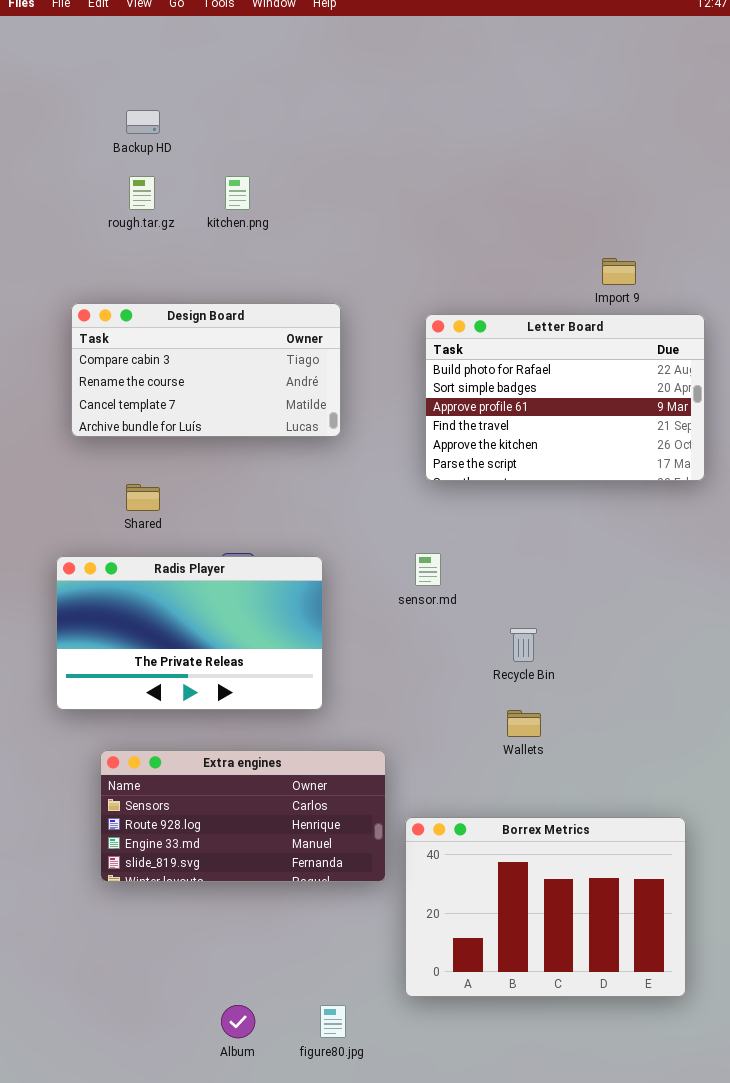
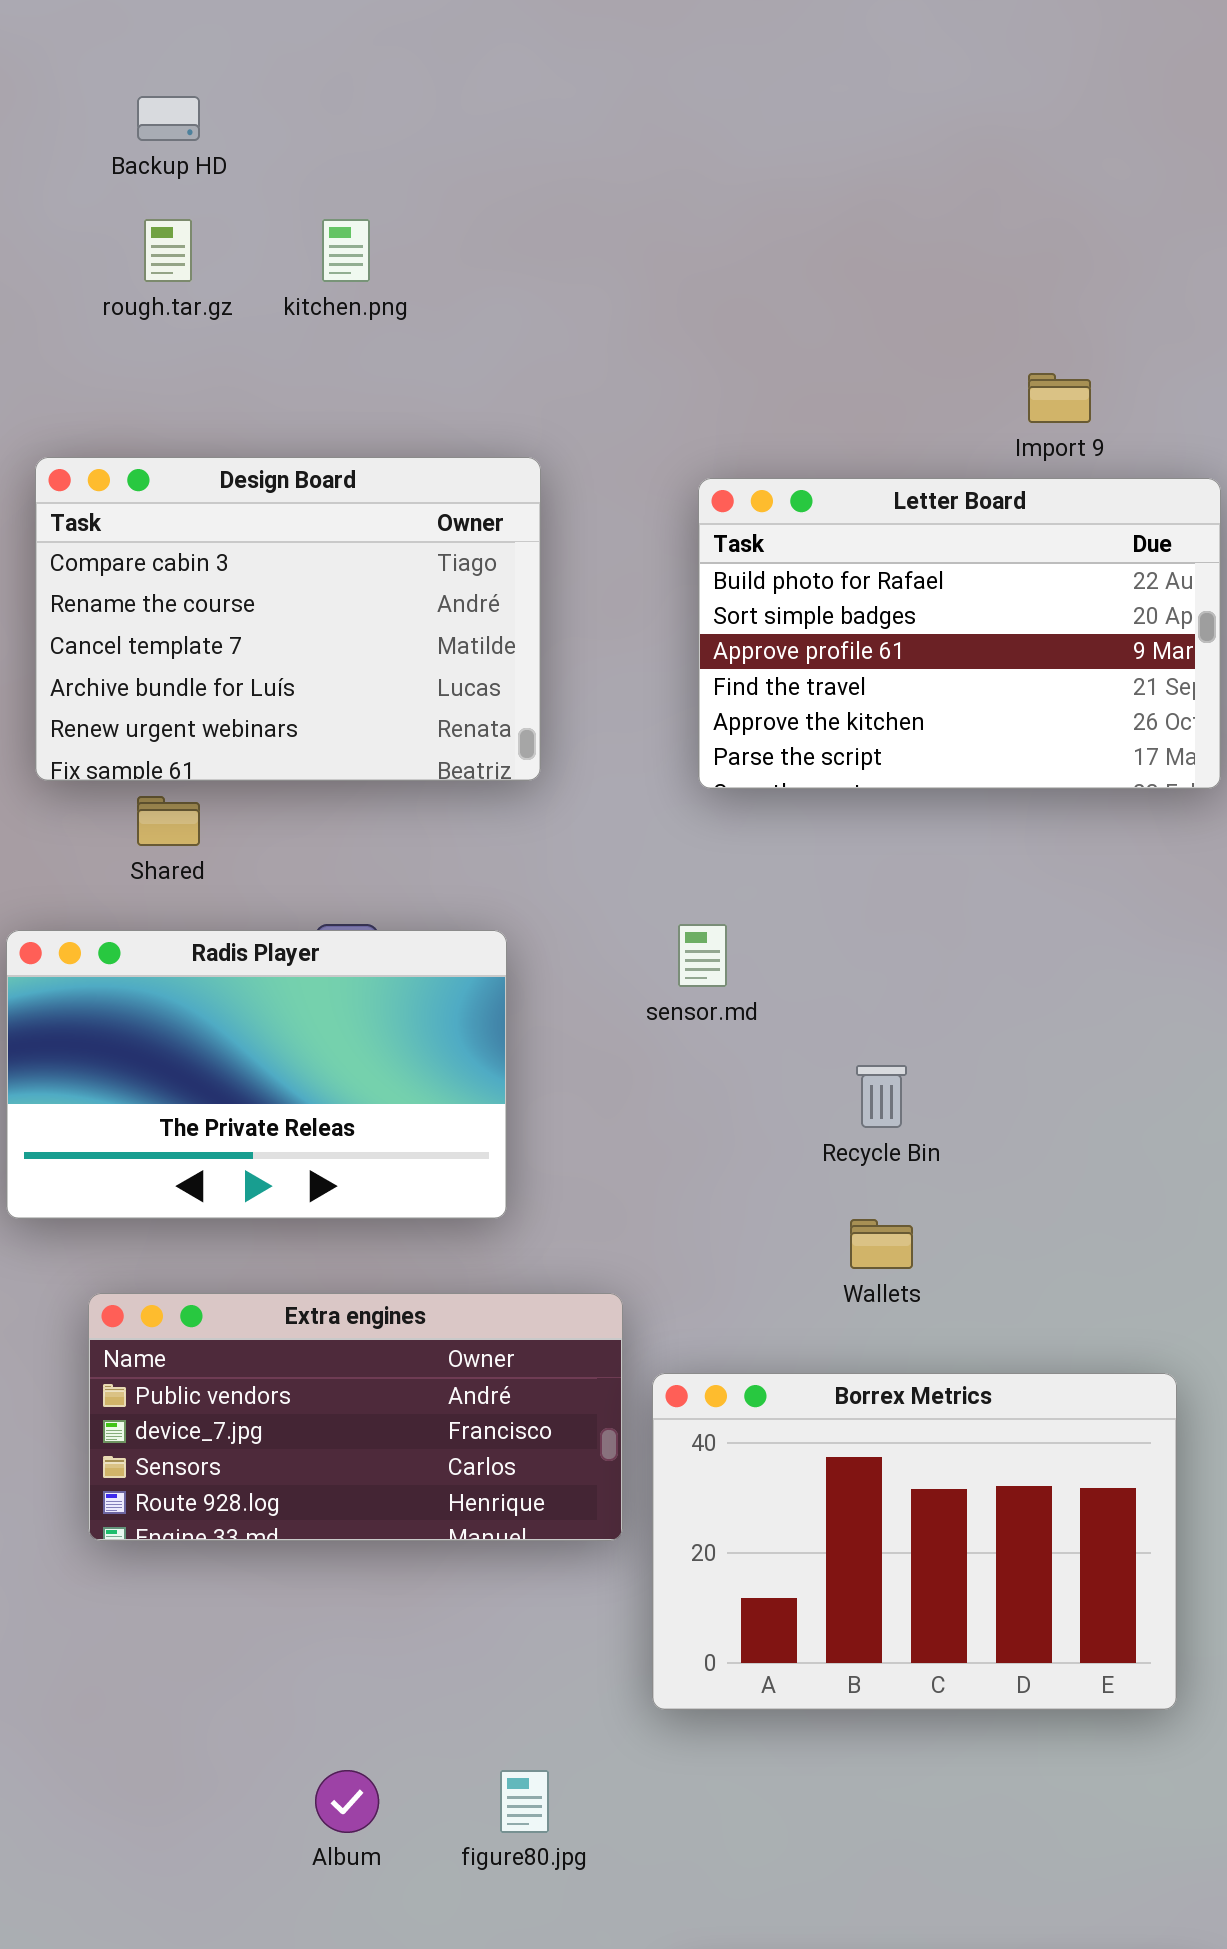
Design Board: [71,303,341,437] -> [35,457,541,781], resized
Extra engines: [100,750,386,882] -> [88,1293,623,1541], scrolled up 2 rows
Borrex Metrics: [405,817,686,997] -> [652,1373,1177,1710], moved

